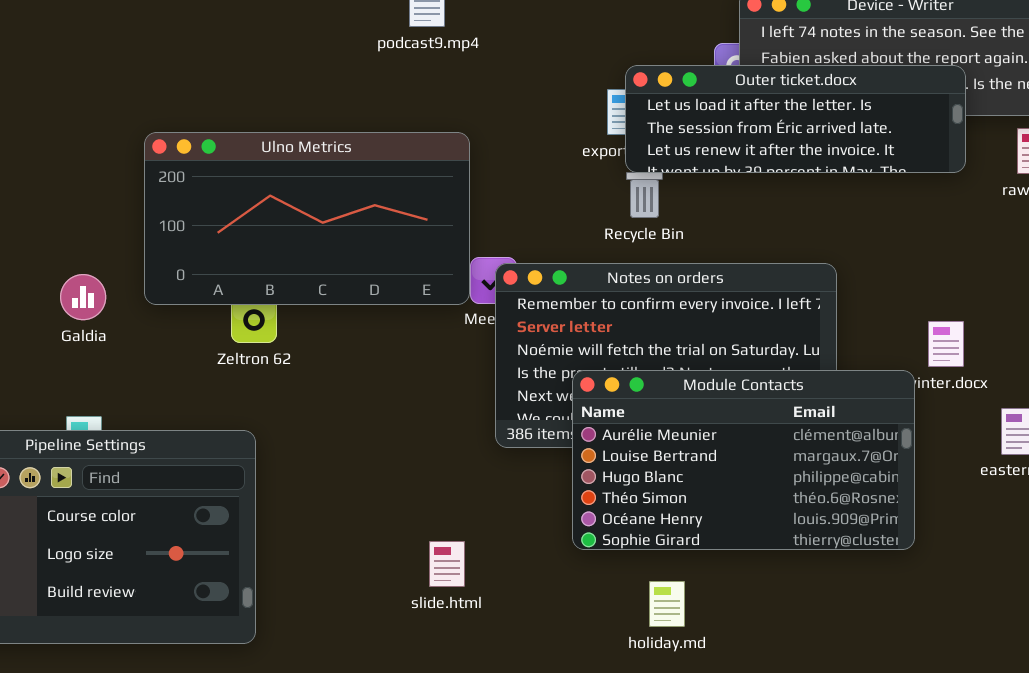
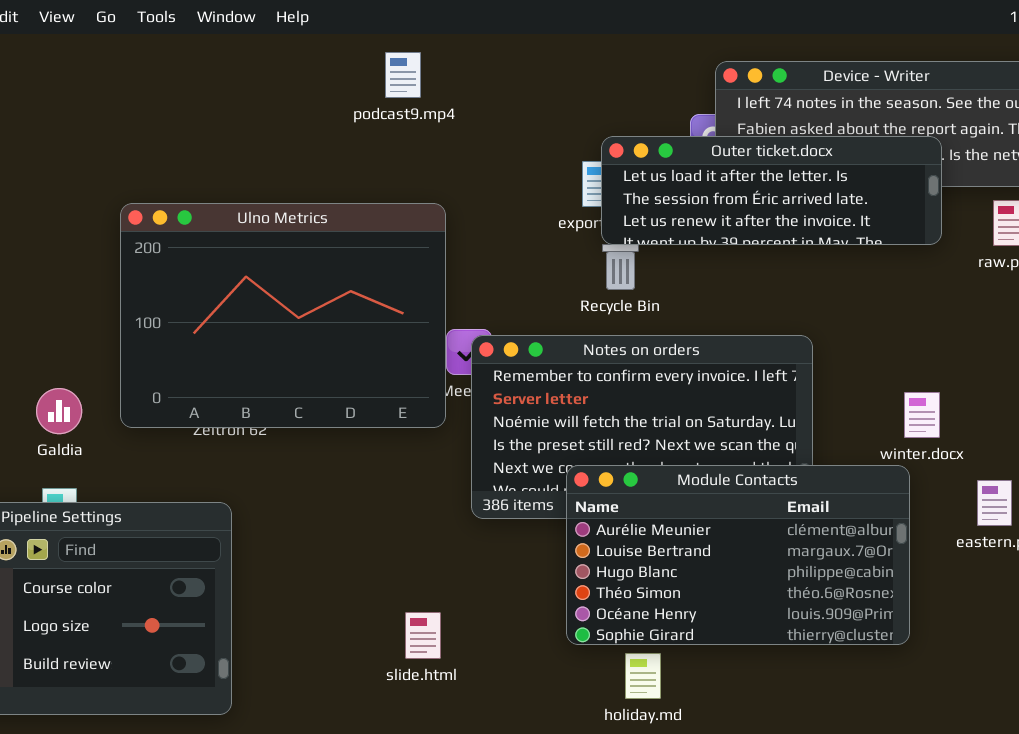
Ulno Metrics: [144,132,470,305] -> [120,203,446,428], resized
Galdia: [60,274,106,320] -> [36,388,82,434], moved
Module Contacts: [572,370,915,550] -> [566,465,910,645], moved

